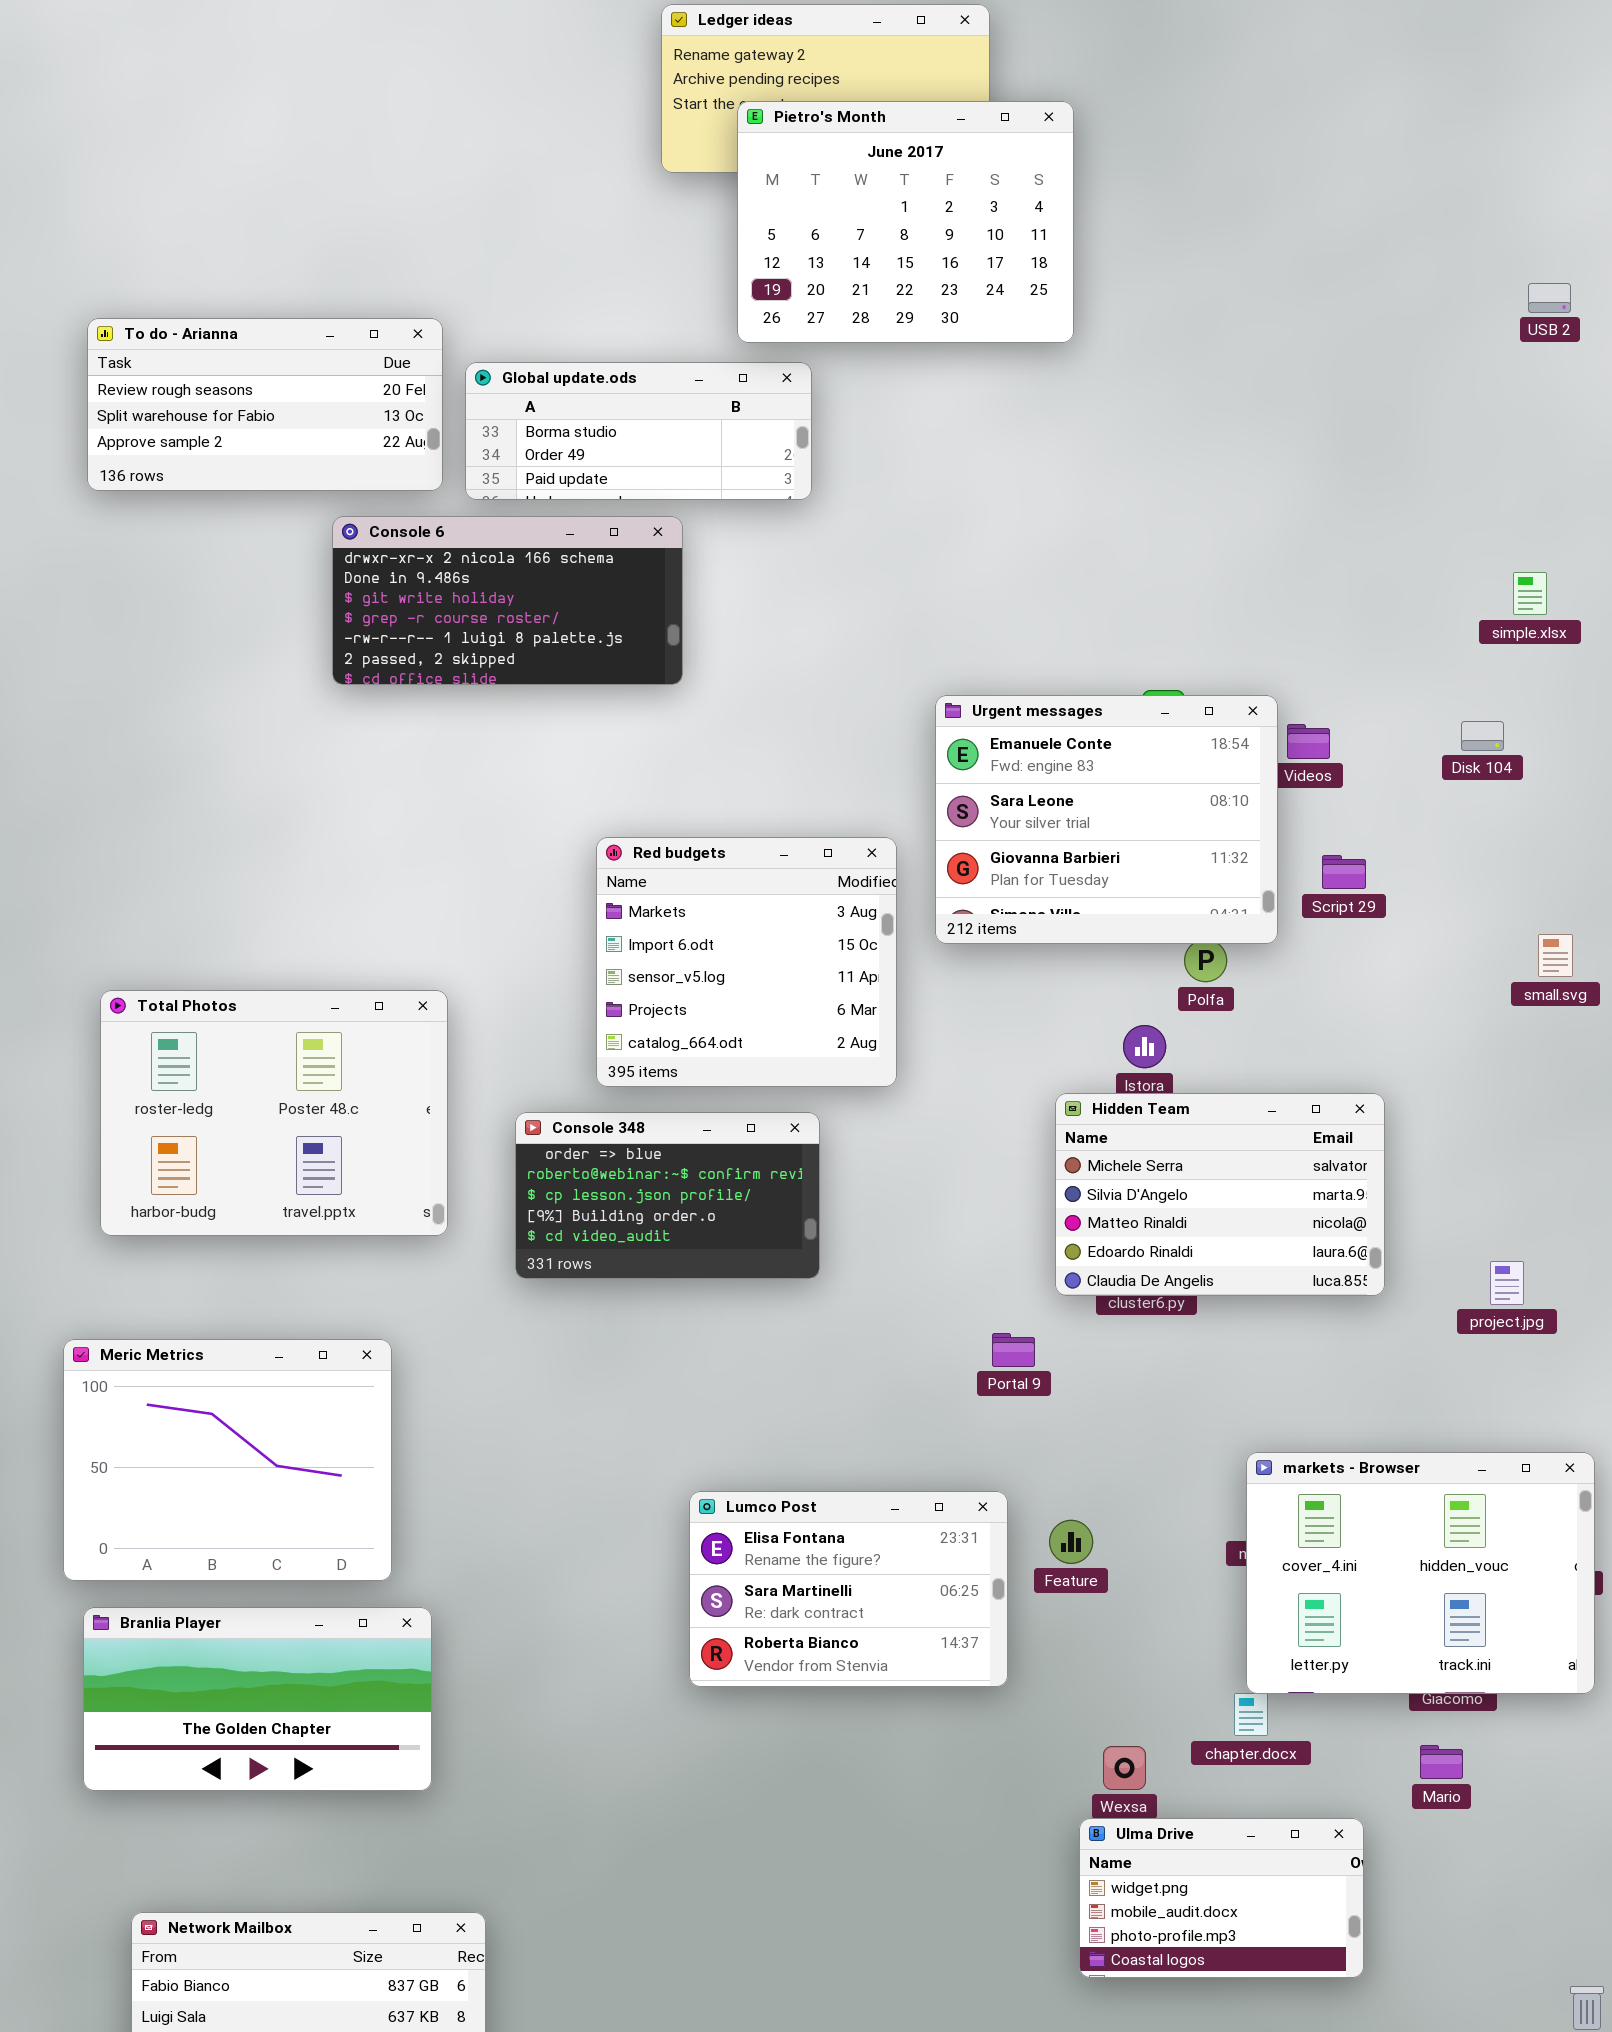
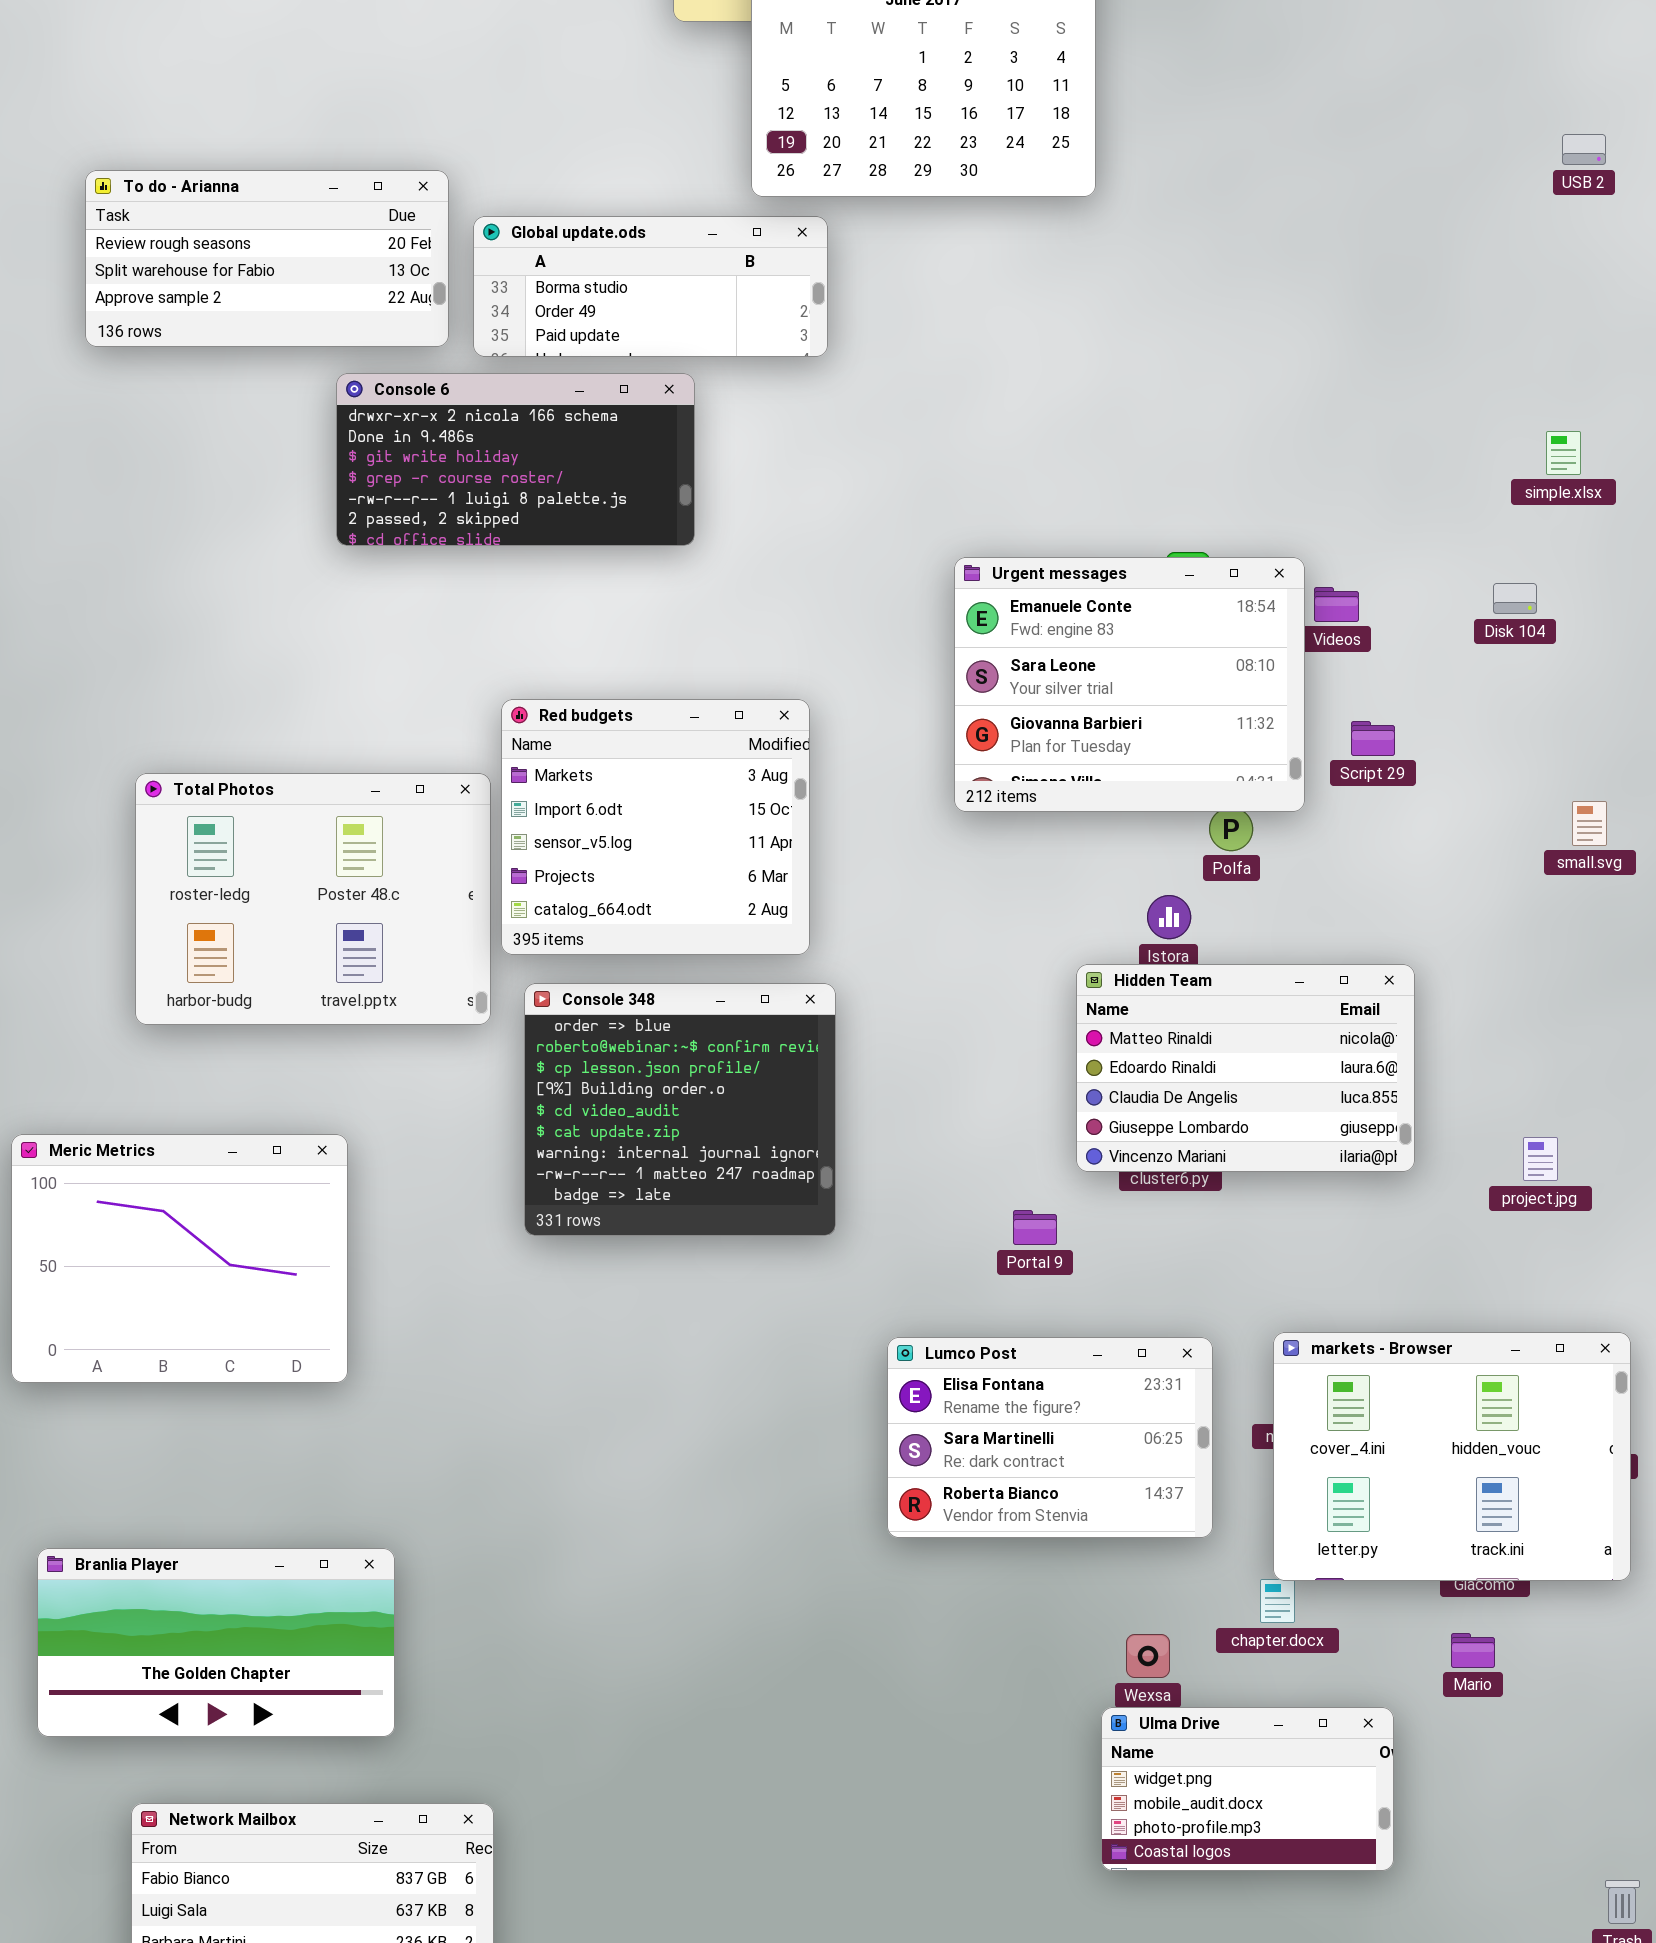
Red budgets: [596,837,897,1087] -> [501,699,810,955], moved
Total Photos: [100,990,448,1236] -> [135,773,491,1025], moved
Hidden Team: [1055,1093,1385,1296] -> [1076,964,1415,1172], scrolled down 2 rows
Console 348: [515,1112,820,1279] -> [524,983,836,1236], resized
Meric Metrics: [63,1339,392,1581] -> [11,1134,348,1383], moved
Lumco Post: [689,1491,1008,1687] -> [887,1337,1213,1538], moved
Branlia Player: [83,1607,432,1791] -> [37,1548,395,1737], moved

